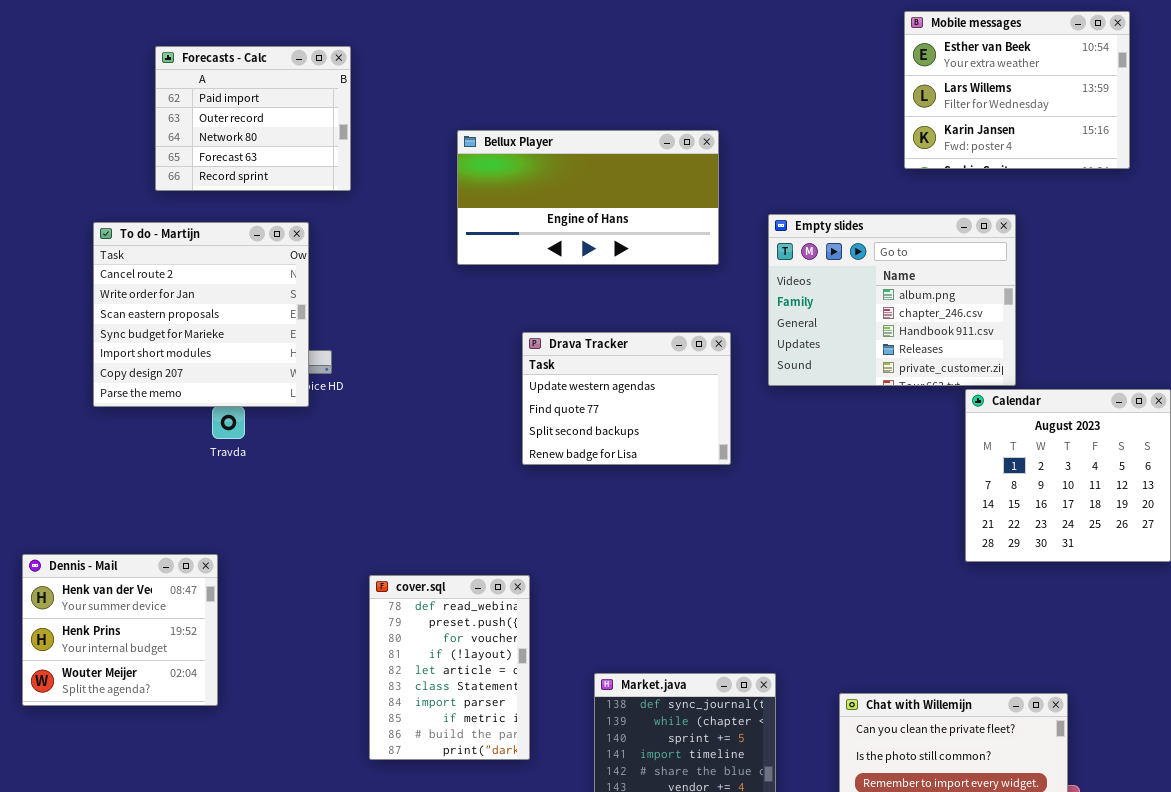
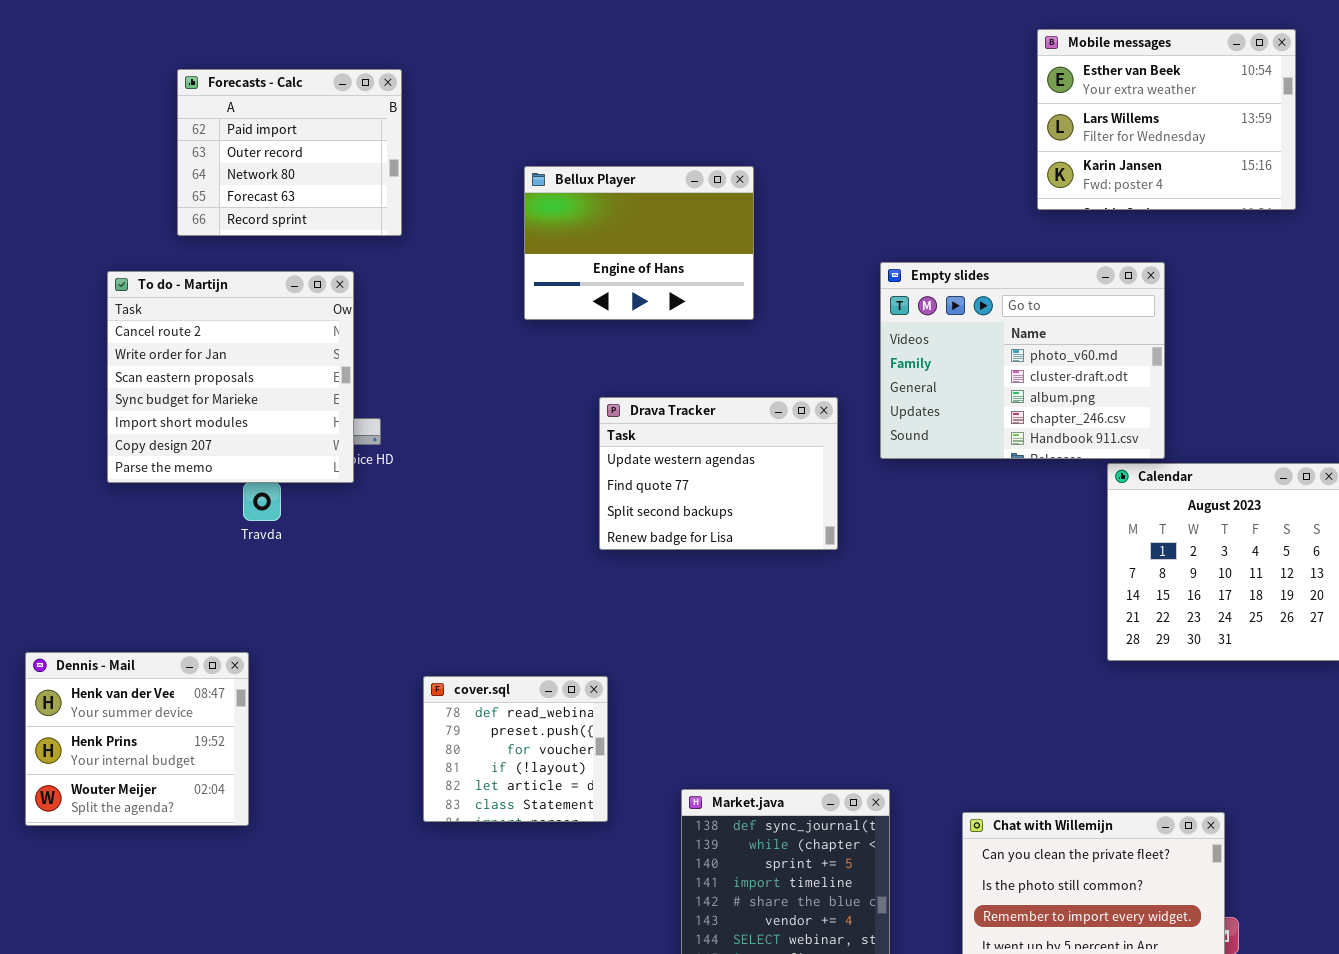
Bellux Player: [457,130,719,265] -> [524,166,754,320], resized
Empty slides: [768,214,1016,386] -> [880,262,1165,459], scrolled up 2 rows
cover.sql: [369,575,530,760] -> [423,676,608,822], resized

